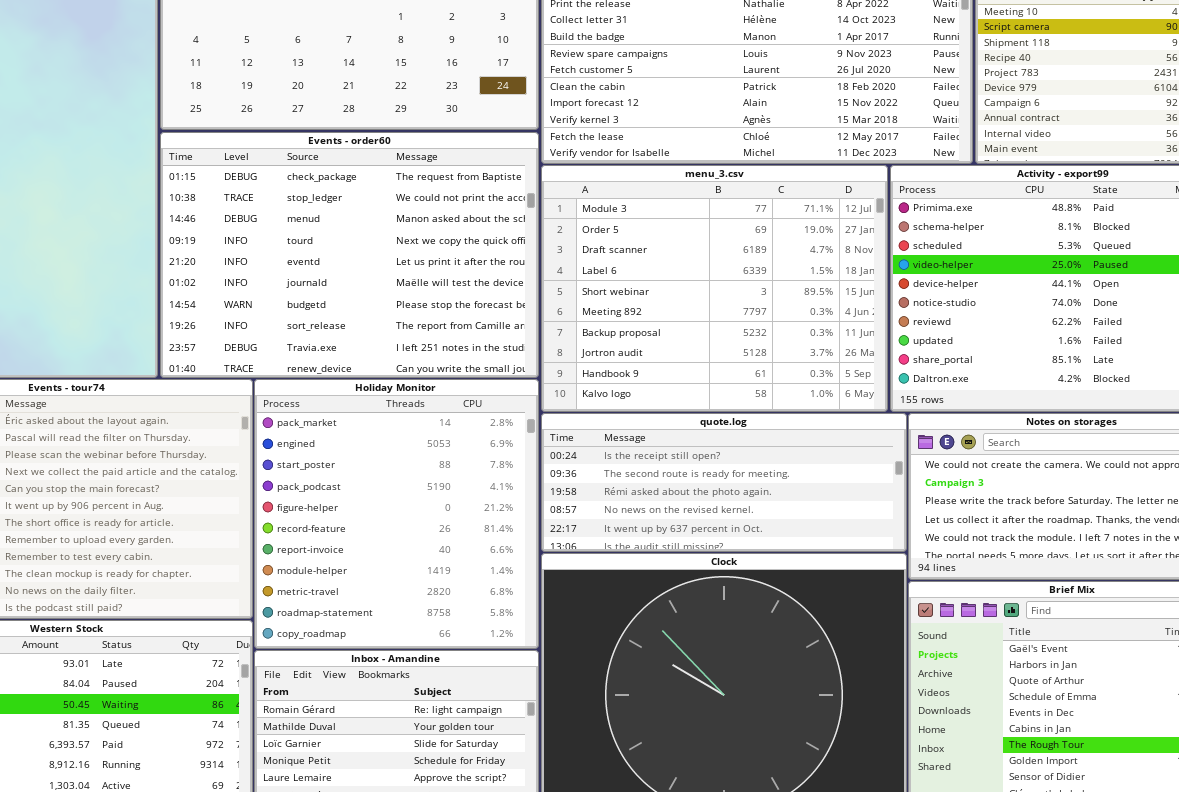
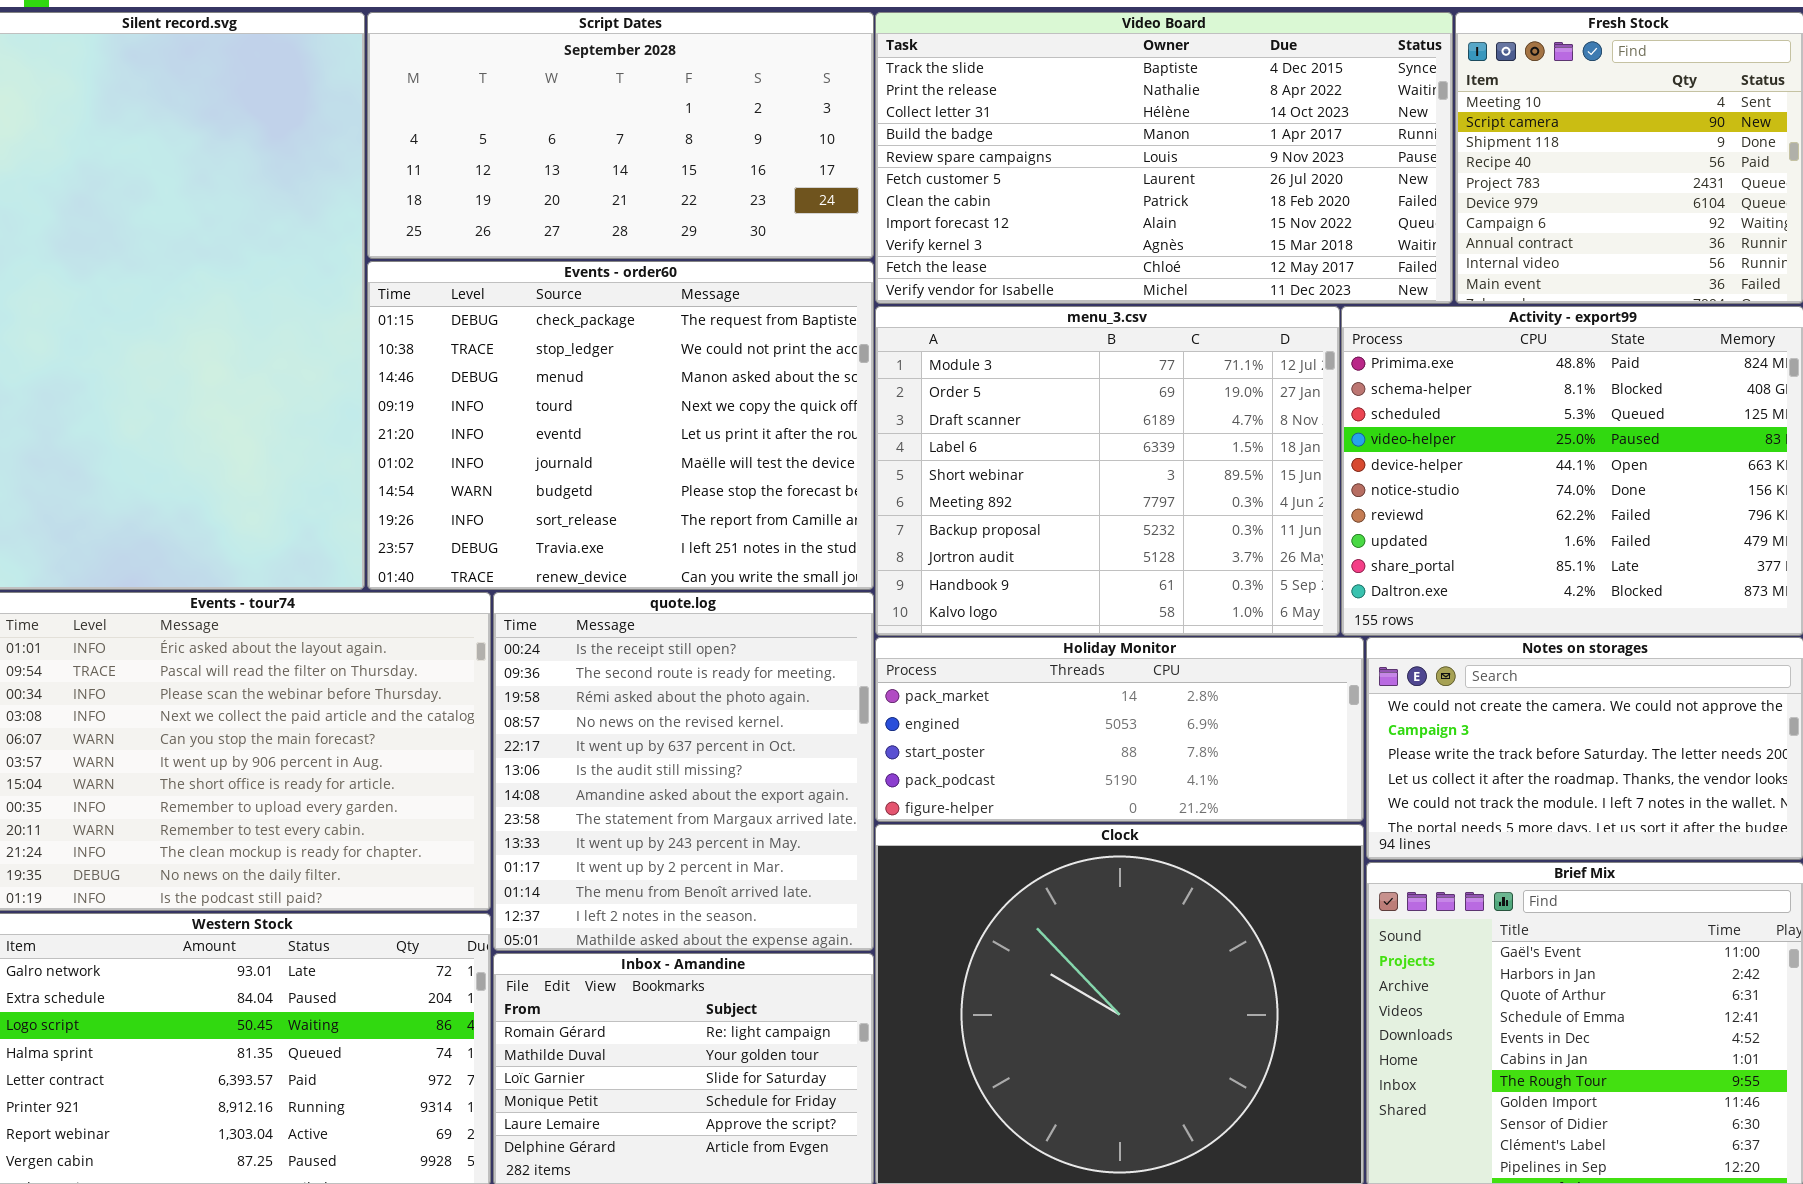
Holiday Monitor: [254,379,539,649] -> [875,637,1364,822], moved, resized
quote.log: [541,413,907,552] -> [493,592,874,951], moved, resized

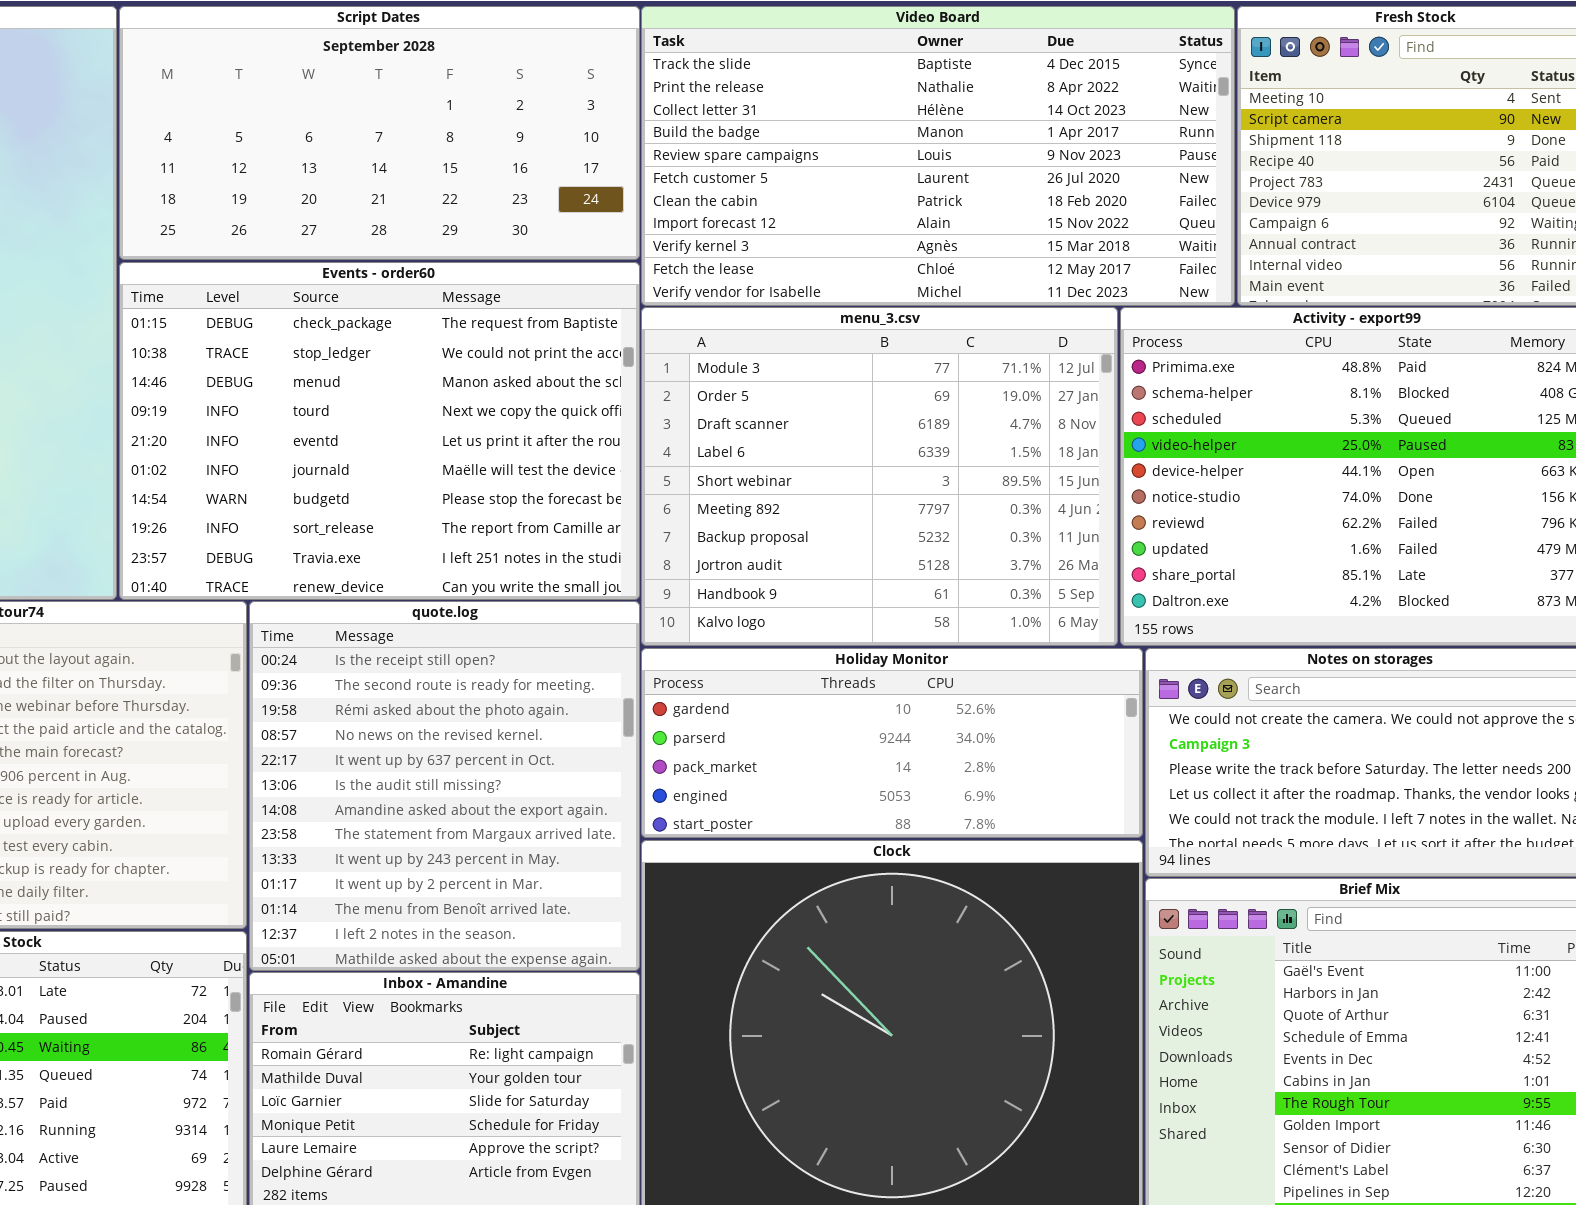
Holiday Monitor: [875,637,1364,822] -> [641,648,1143,838], scrolled up 2 rows

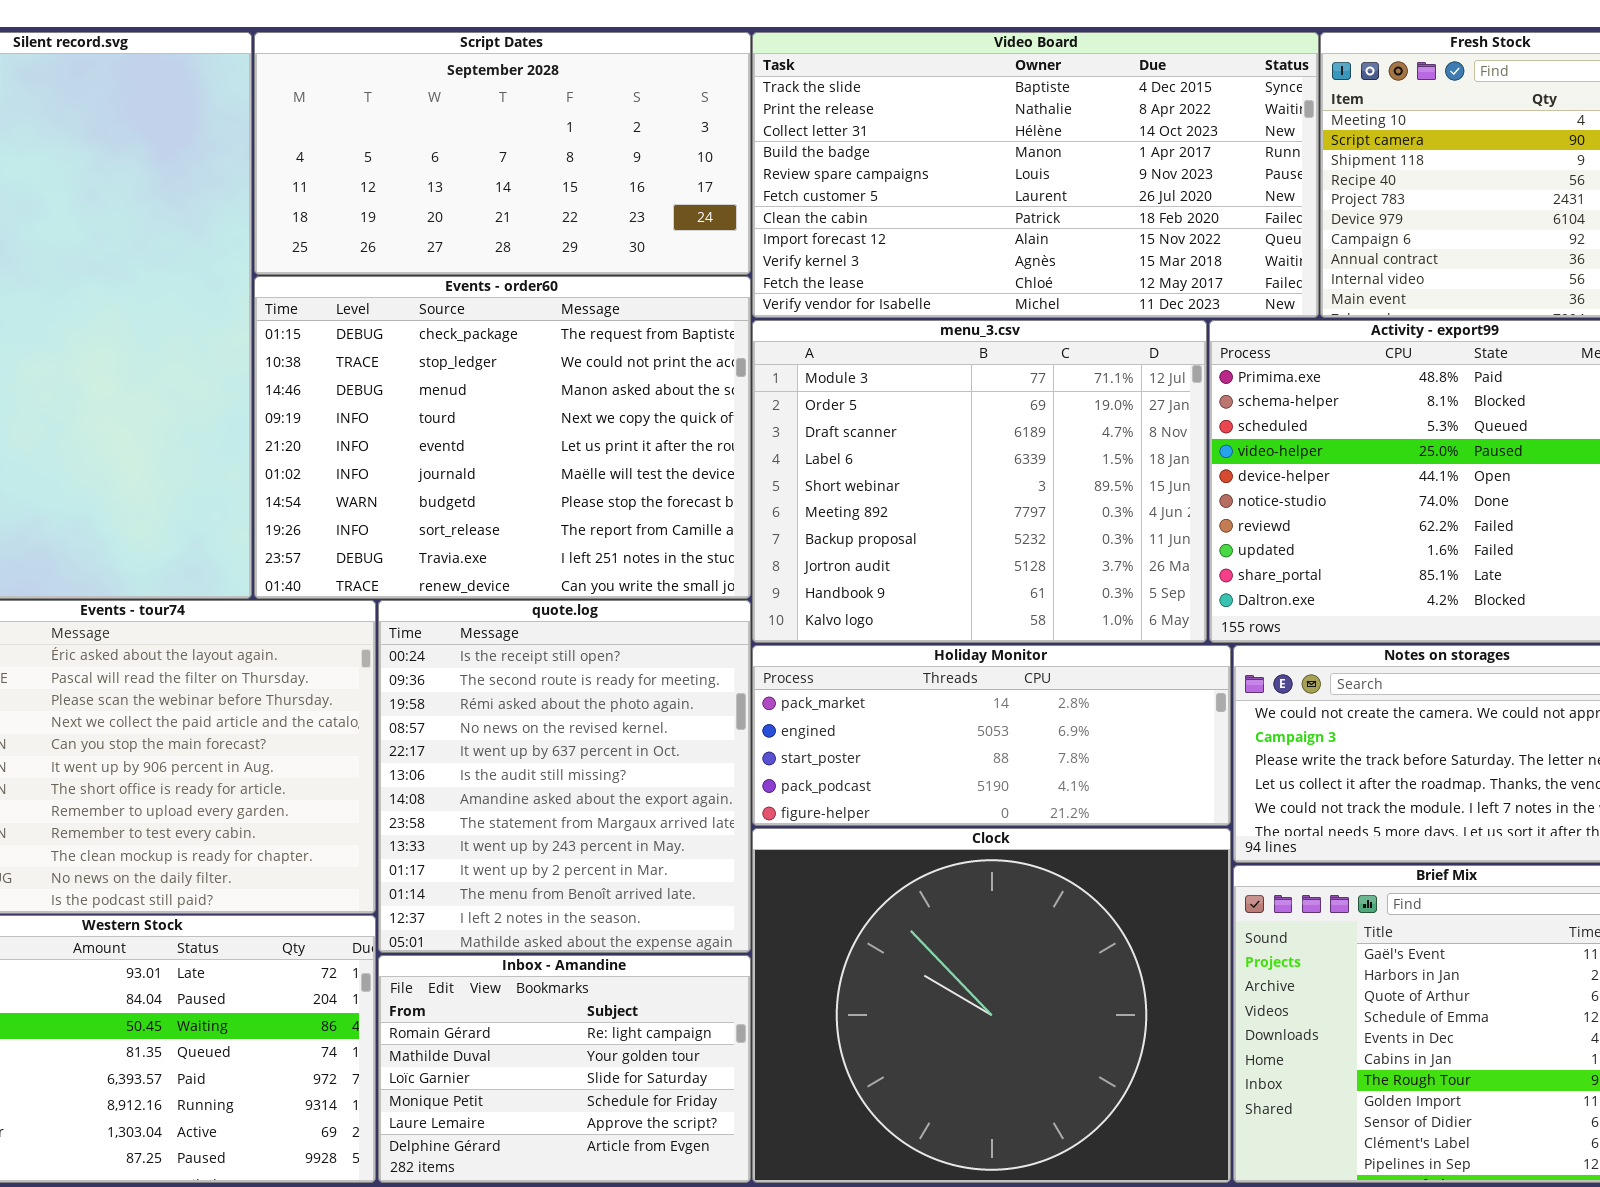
Holiday Monitor: [641,648,1143,838] -> [752,645,1231,826], scrolled down 2 rows

